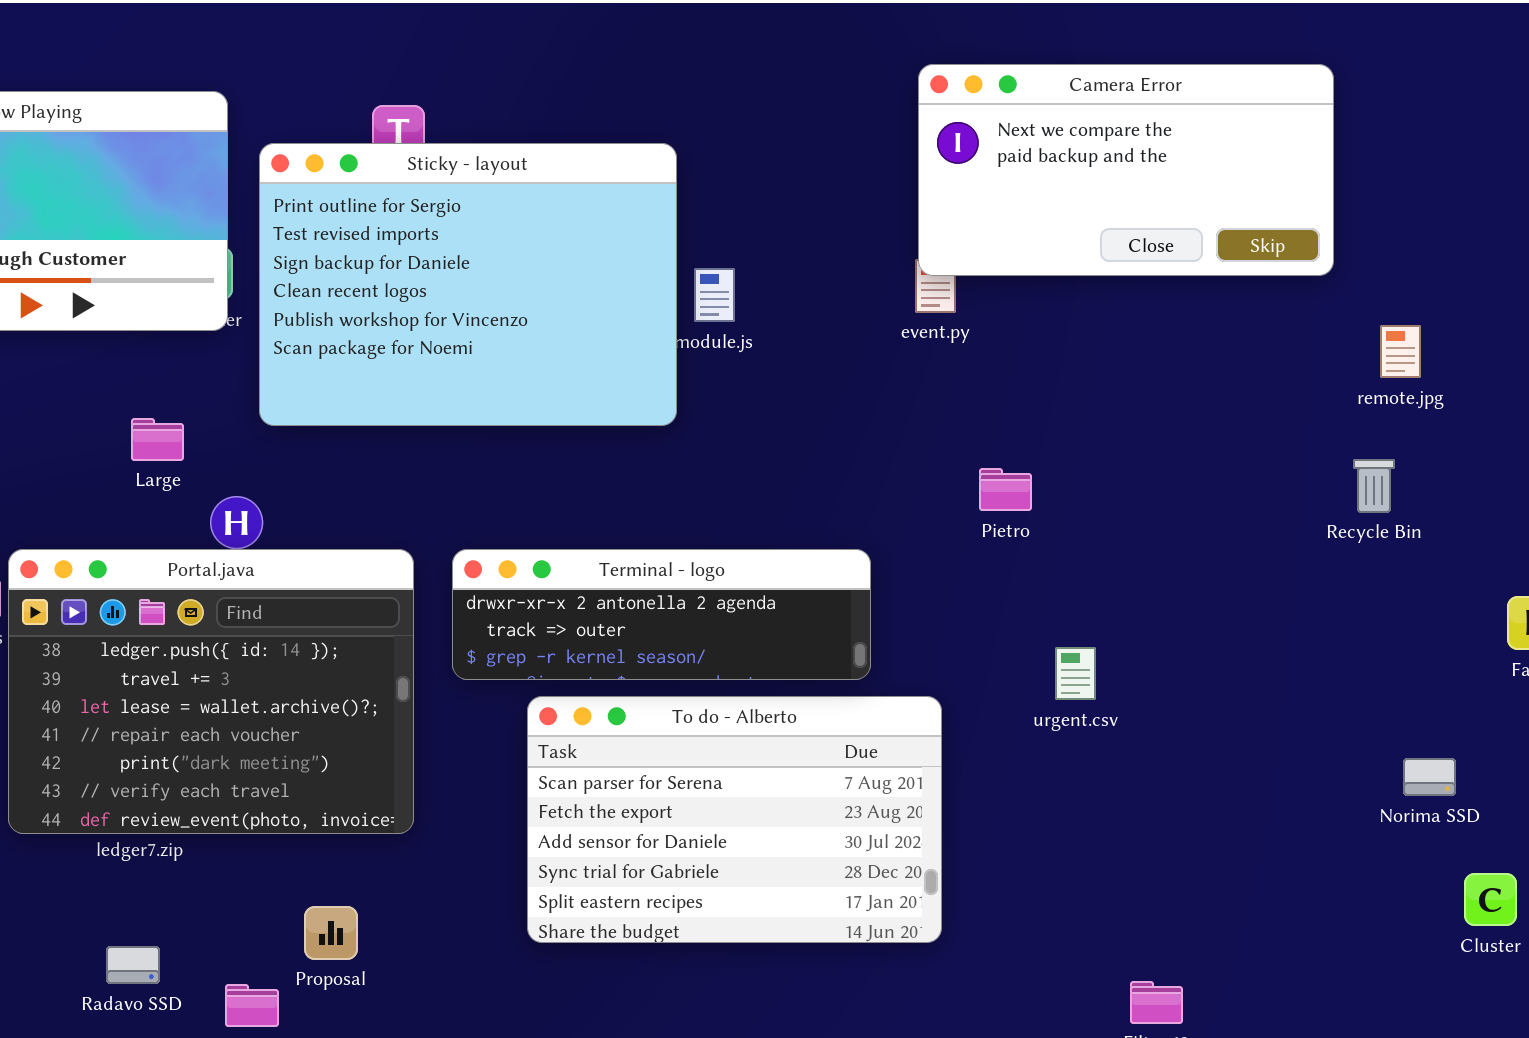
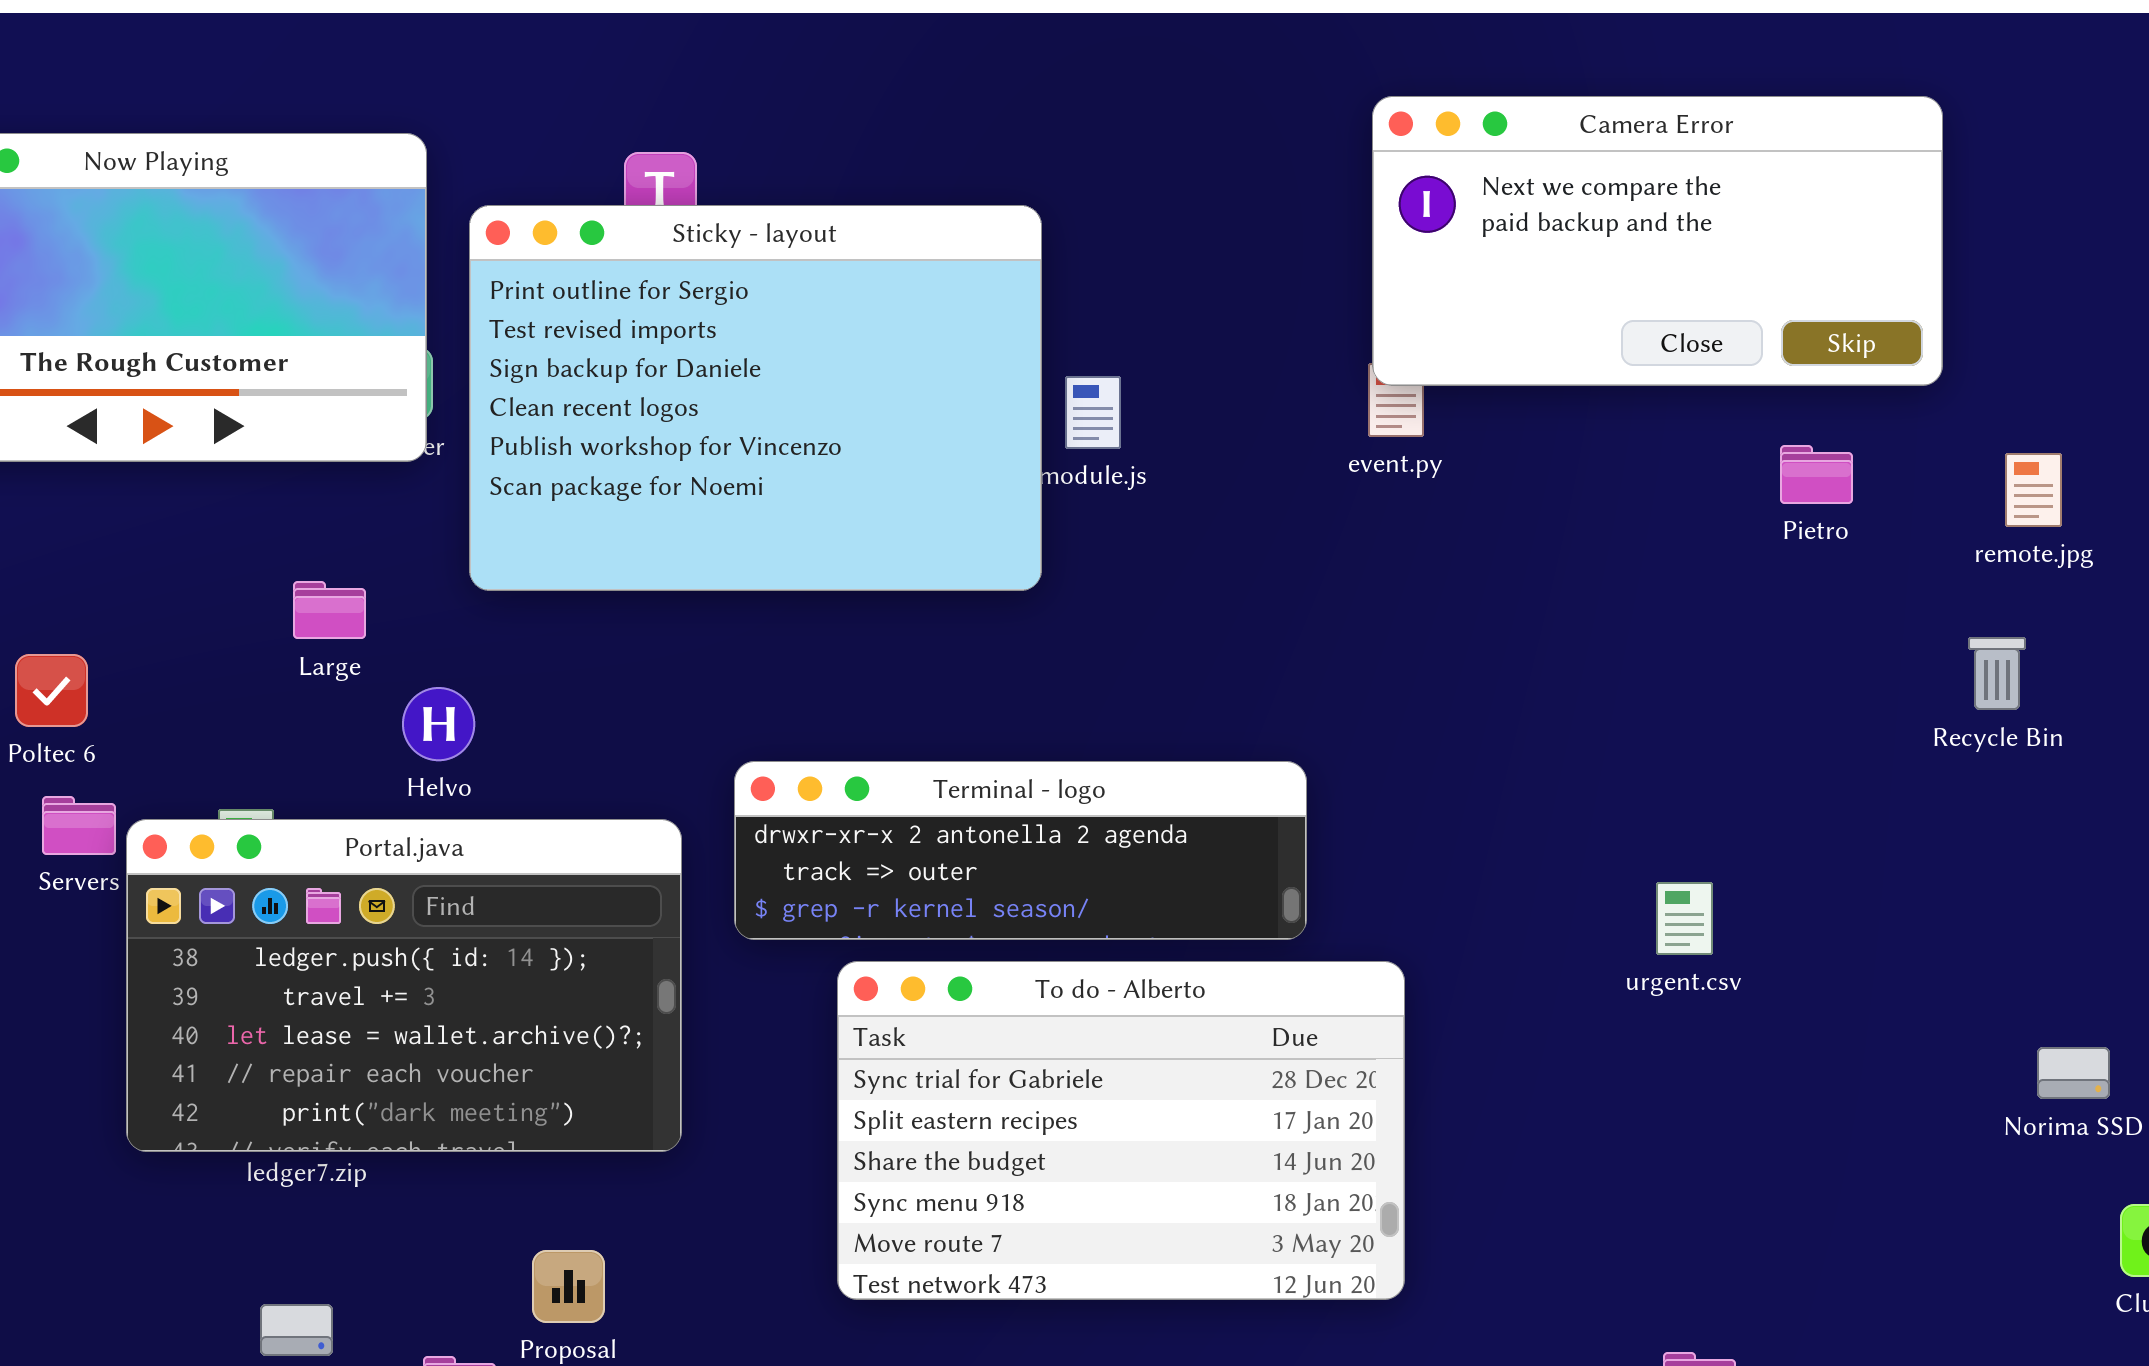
Pietro: [979,468,1032,511] -> [1780,445,1853,504], moved
Portal.java: [8,549,414,834] -> [126,819,682,1152], resized
urgent.csv: [1055,647,1096,700] -> [1656,882,1713,955], moved
To do - Alberto: [527,696,942,943] -> [837,961,1405,1300], scrolled down 3 rows

